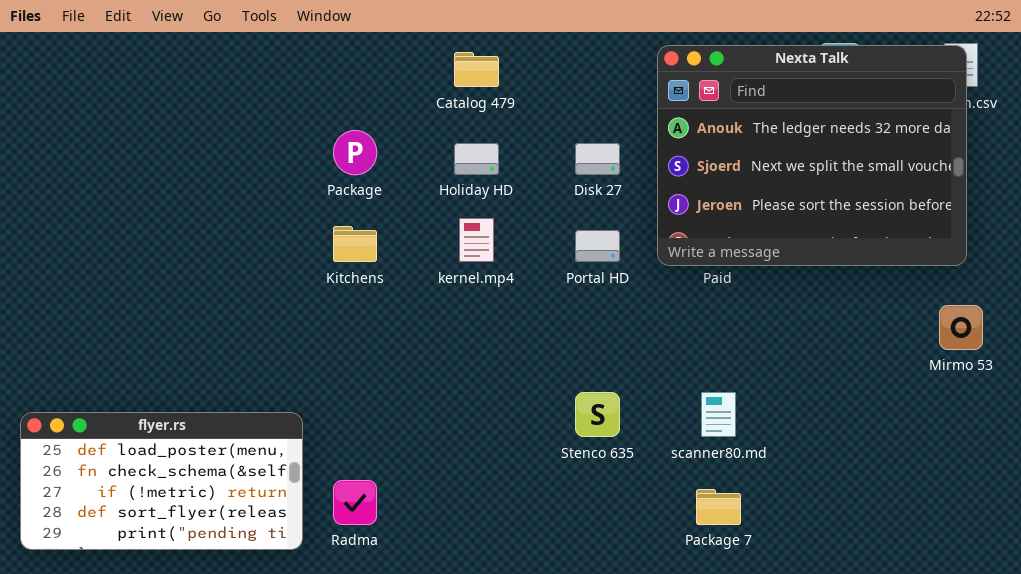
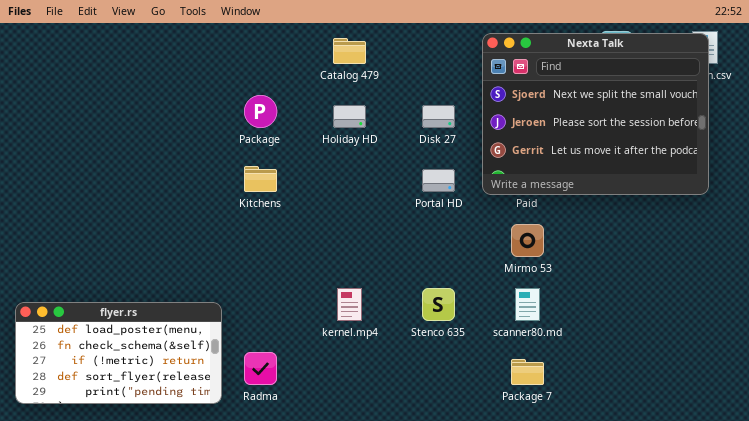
Nexta Talk: [657,45,967,266] -> [482,33,709,195], scrolled down 1 row
kernel.mp4: [459,218,494,262] -> [337,288,362,321], moved
Mirmo 53: [939,305,983,350] -> [511,224,544,257], moved

